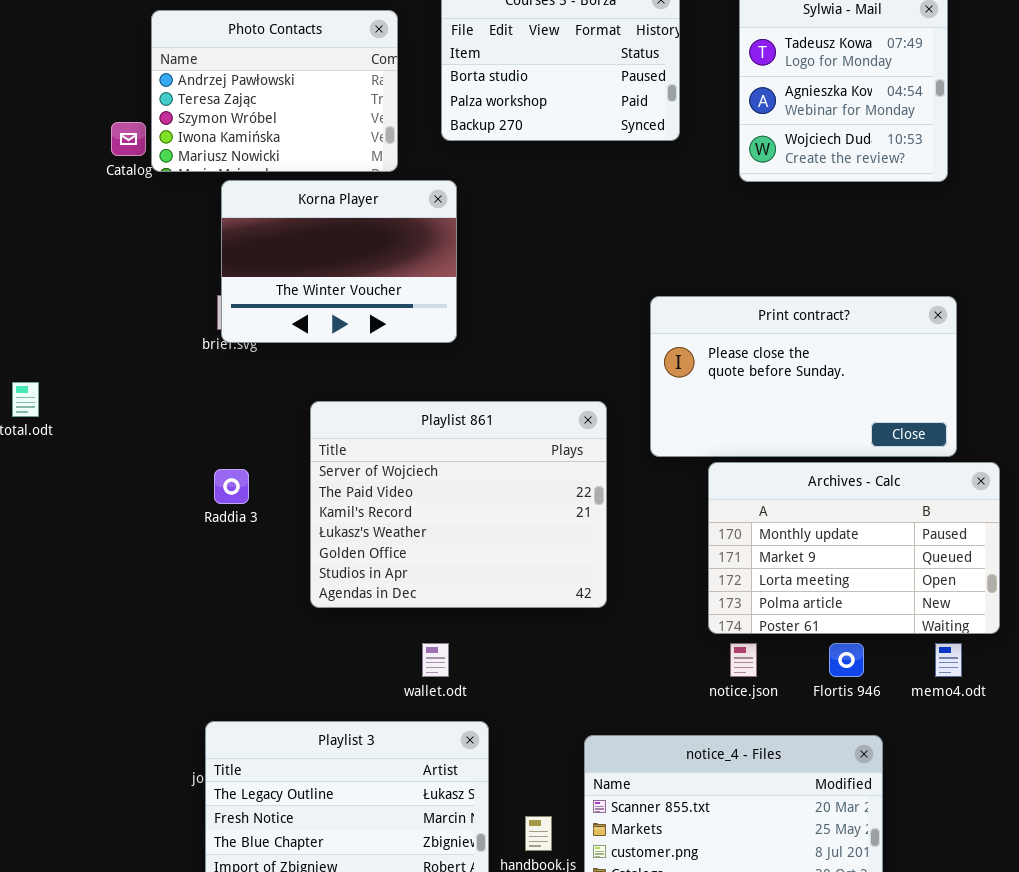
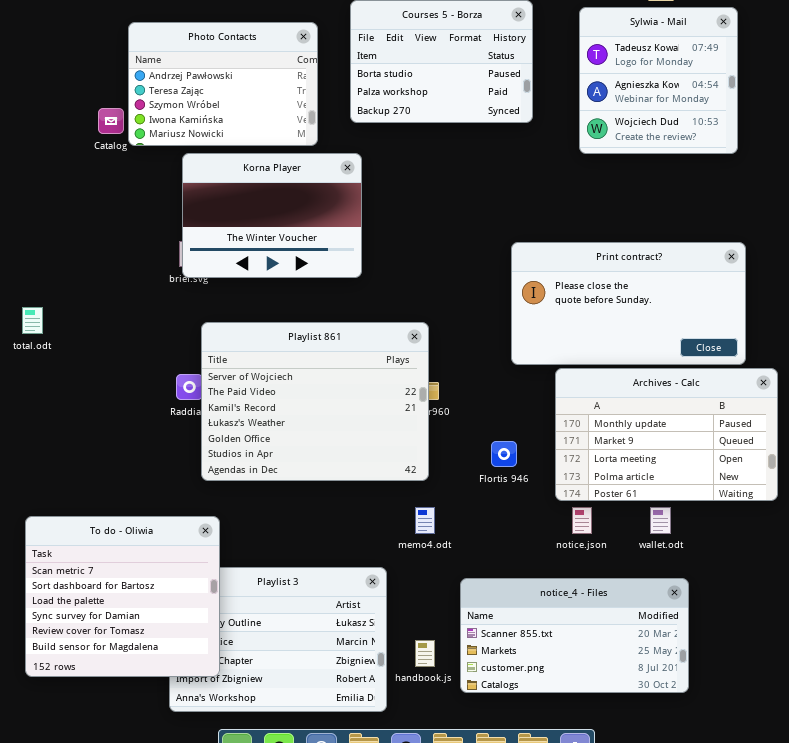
Playlist 861: [310,401,607,608] -> [201,322,429,481], moved
wallet.odt: [422,643,449,677] -> [650,507,671,534], moved
Flortis 946: [829,643,864,677] -> [491,441,517,467], moved
memo4.odt: [935,643,962,677] -> [415,507,435,534], moved
To do - Oliwia: none -> [25,516,220,677], opened

